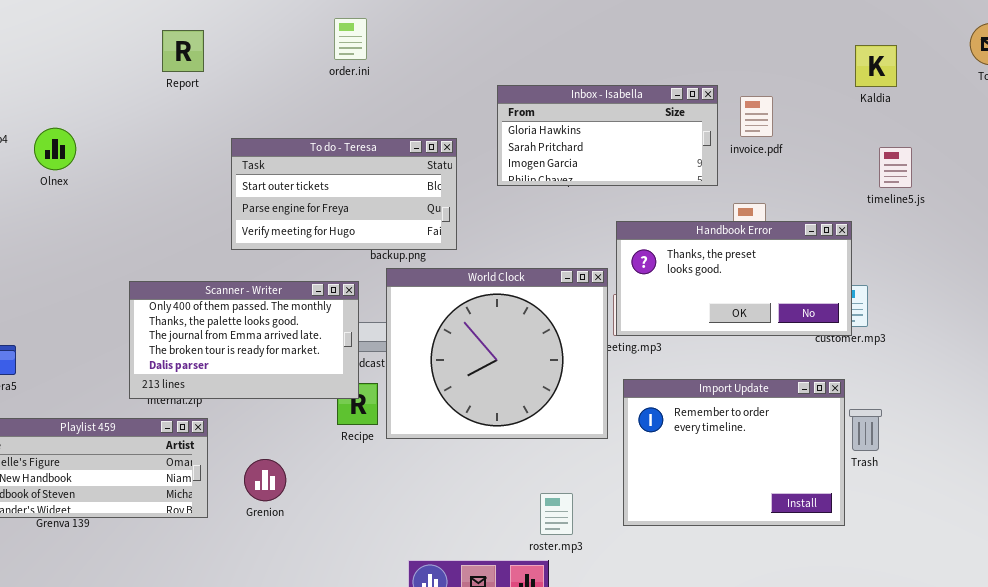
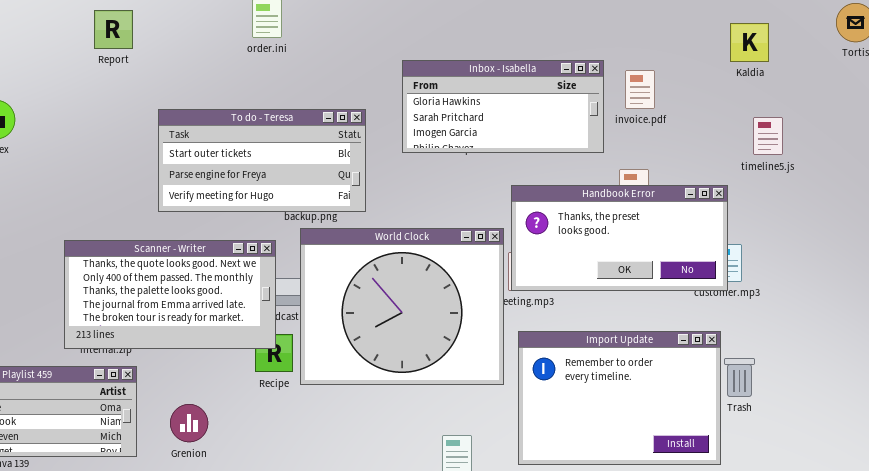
Scanner - Writer: [129,281,359,399] -> [64,240,276,349], scrolled up 1 row

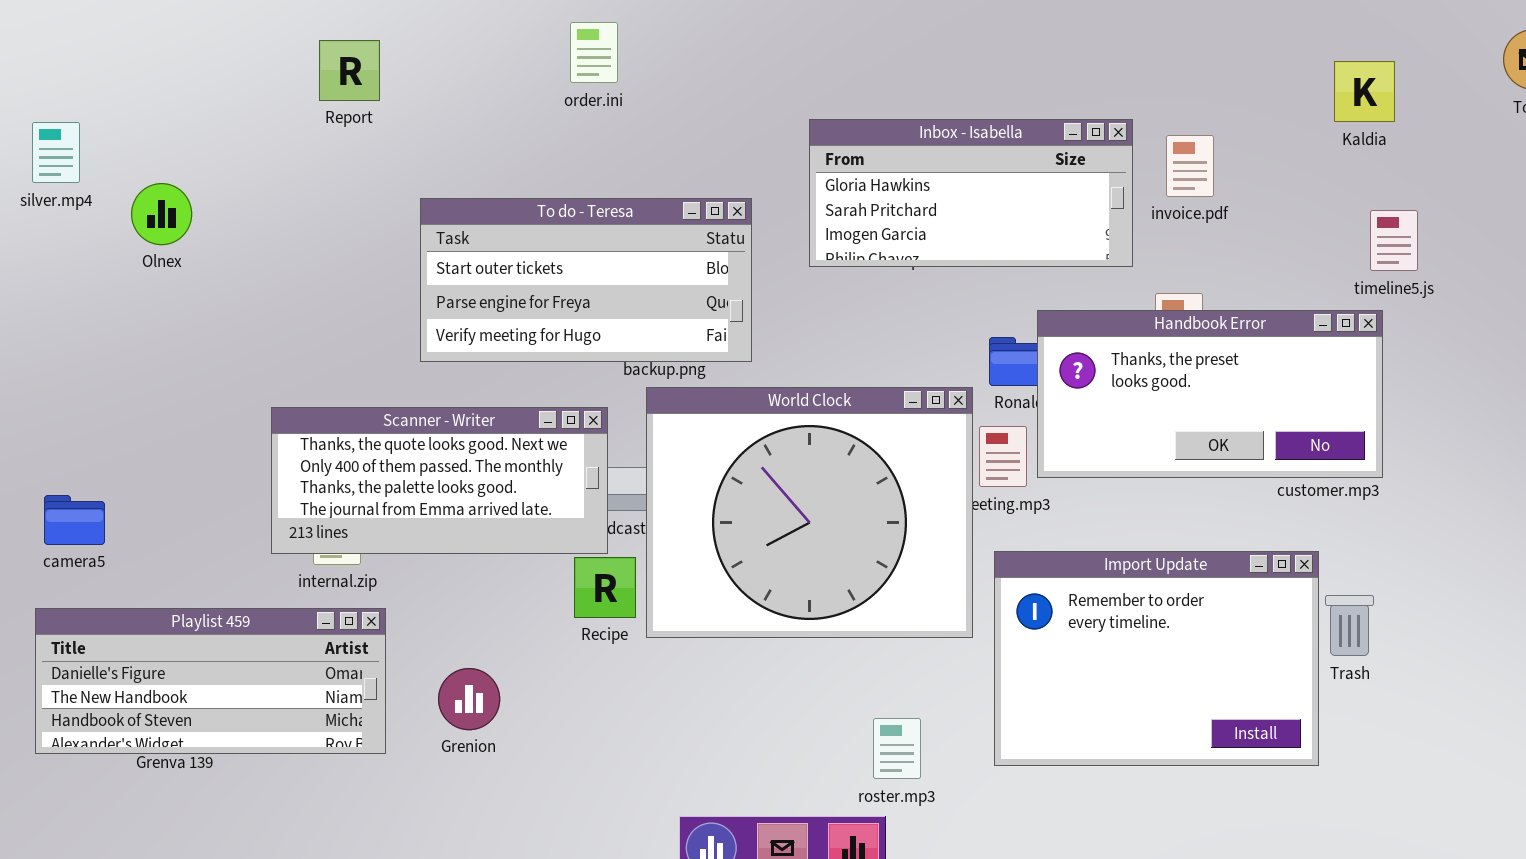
Handbook Error: [511,185,728,291] -> [1037,310,1383,478], moved
Scanner - Writer: [64,240,276,349] -> [271,407,608,554], resized

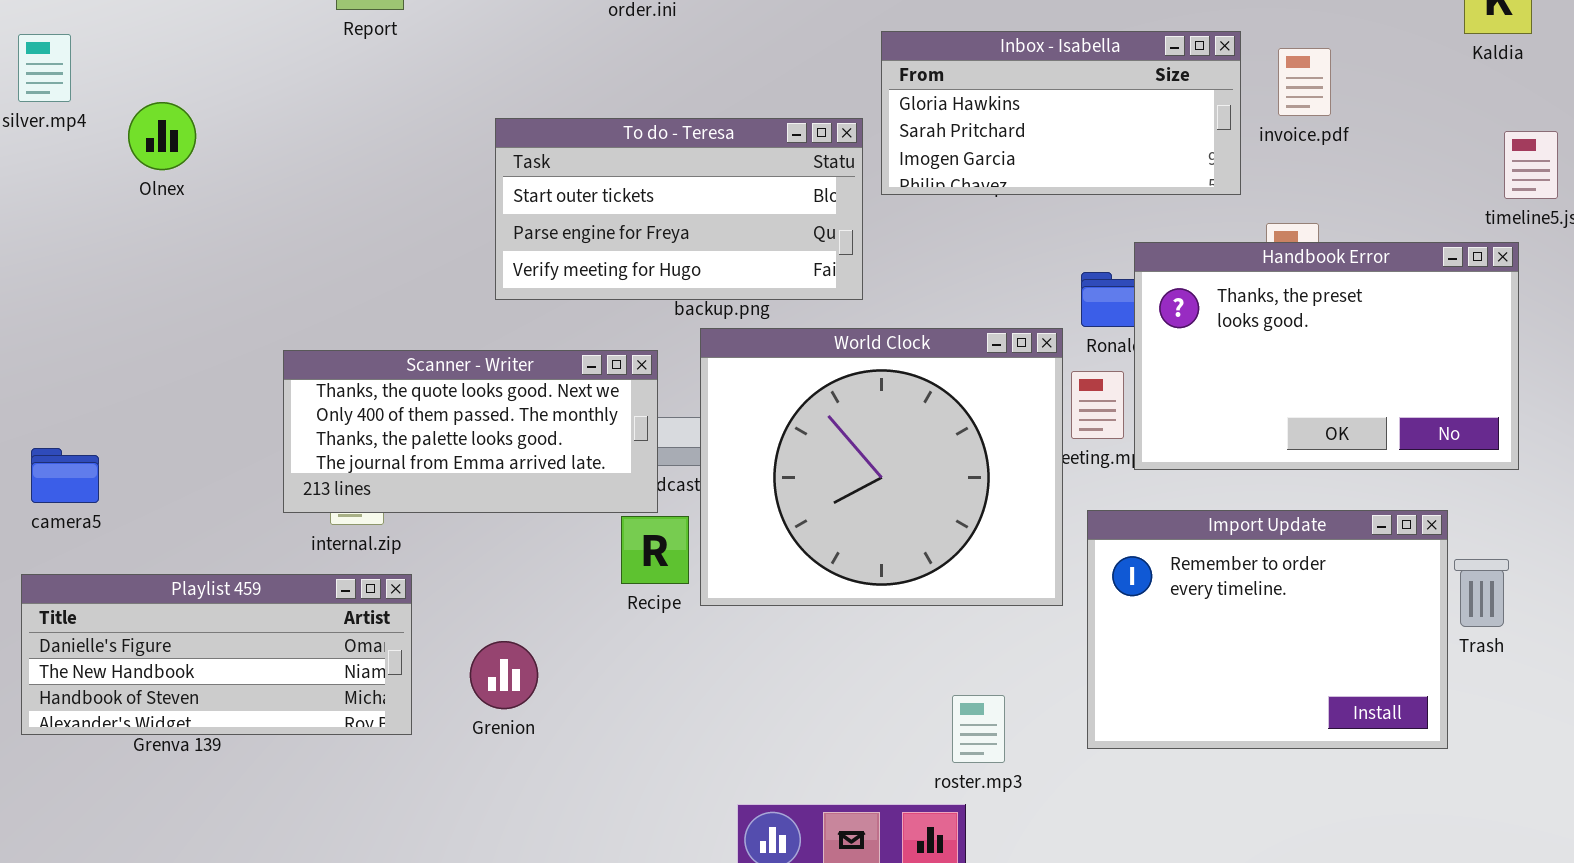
To do - Teresa: [420,198,752,362] -> [495,118,863,300], moved
Handbook Error: [1037,310,1383,478] -> [1134,242,1519,470], resized

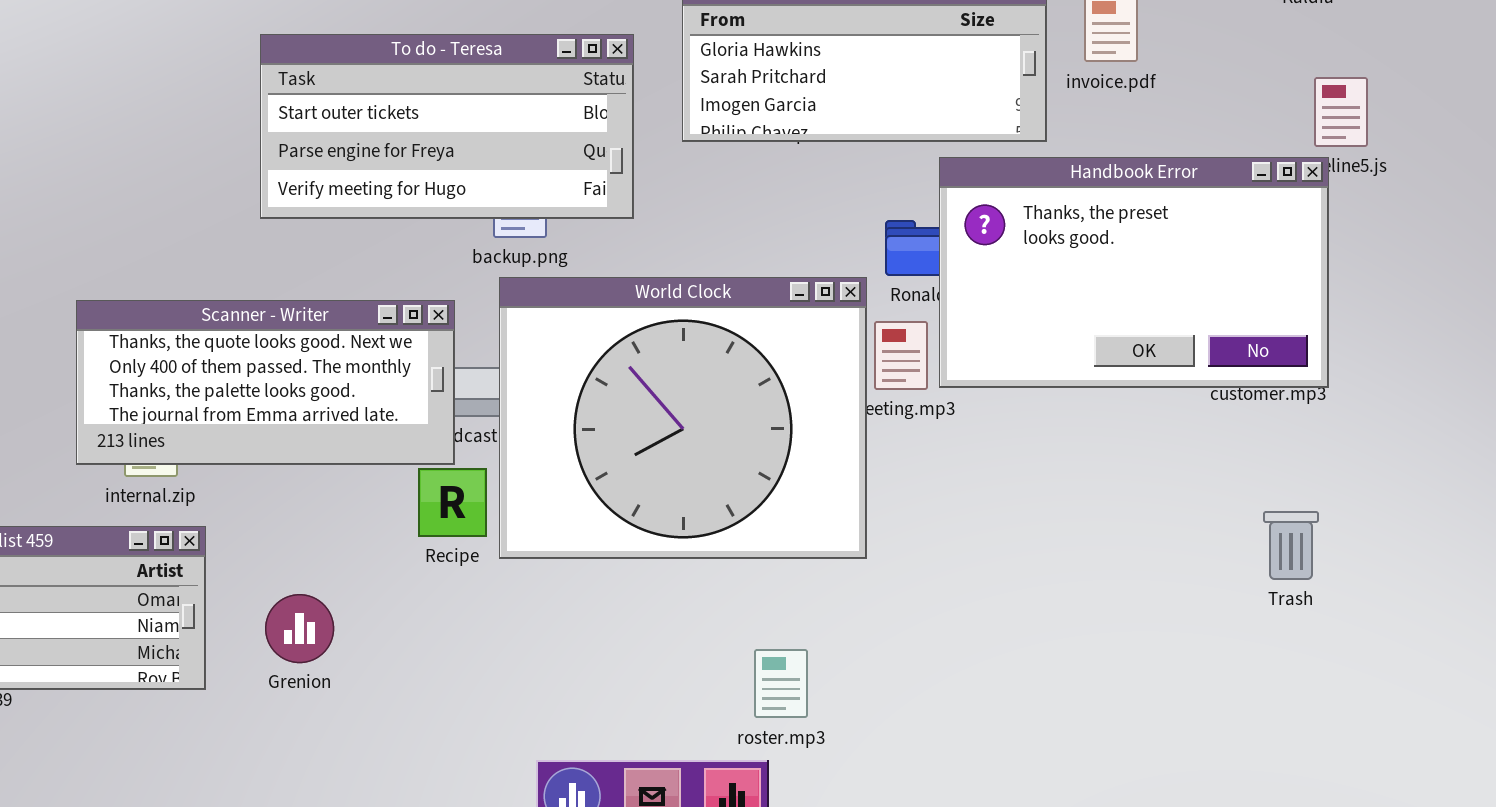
To do - Teresa: [495,118,863,300] -> [260,34,634,219], moved
Handbook Error: [1134,242,1519,470] -> [939,157,1329,388], moved
Import Update: [1087,510,1448,749] -> none, closed

